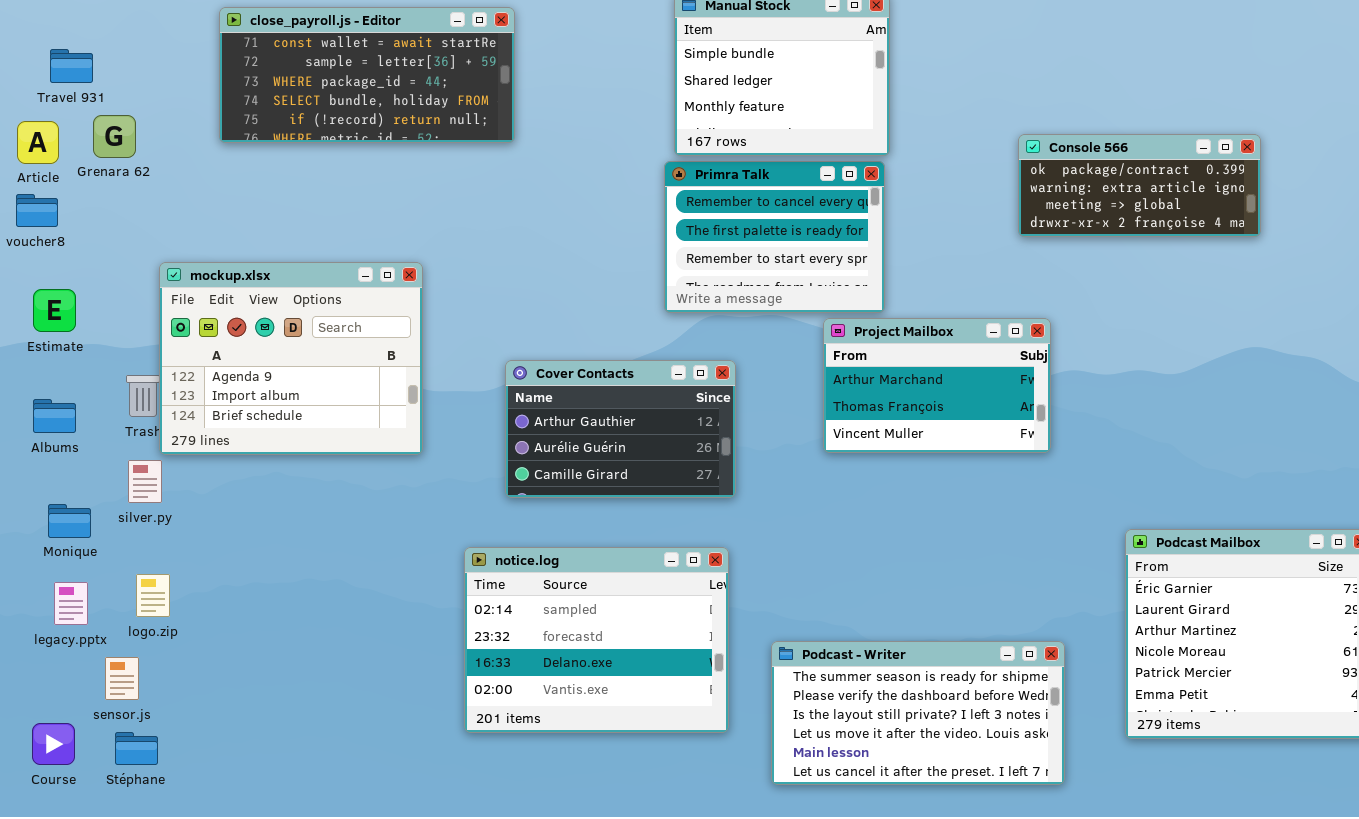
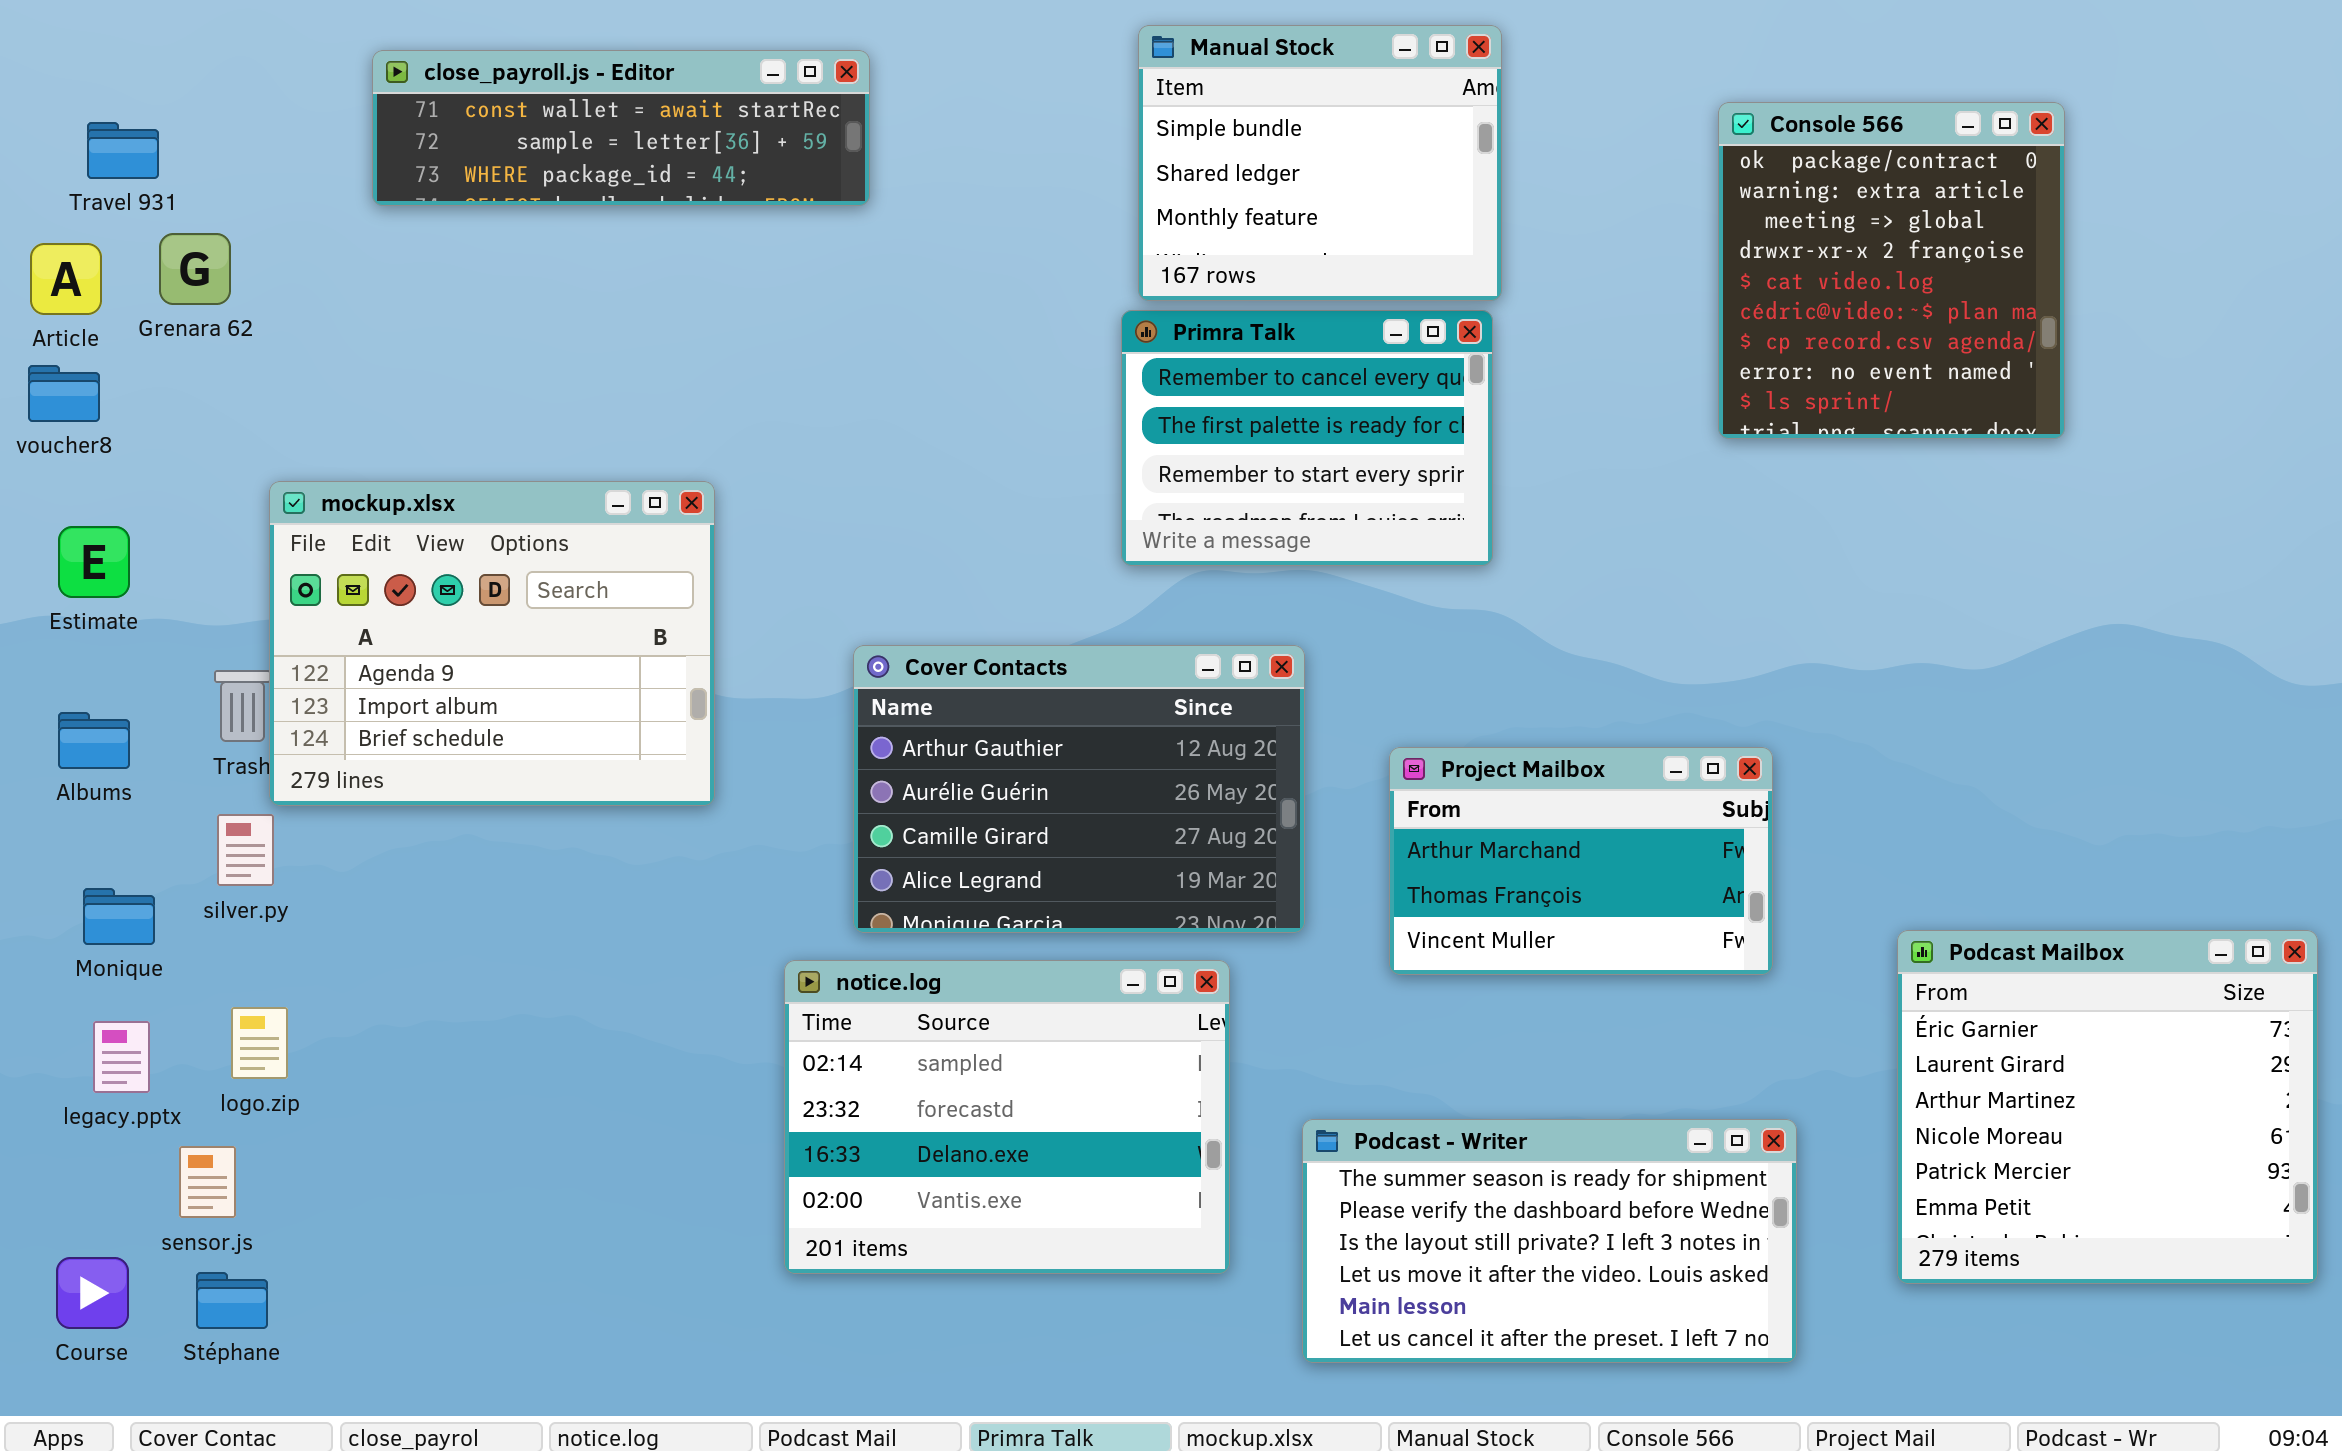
close_payroll.js - Editor: [219,7,515,143] -> [372,50,870,206], resized
Console 566: [1018,134,1261,237] -> [1718,102,2065,439], resized
Project Mailbox: [823,318,1051,453] -> [1389,747,1773,975], moved
Cover Contacts: [505,360,736,498] -> [853,645,1305,933], resized

